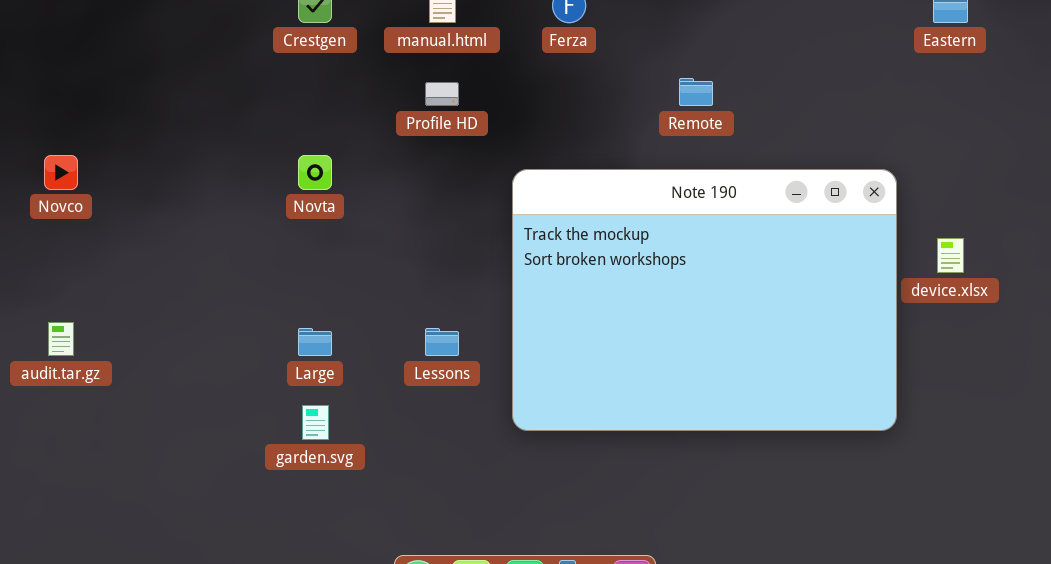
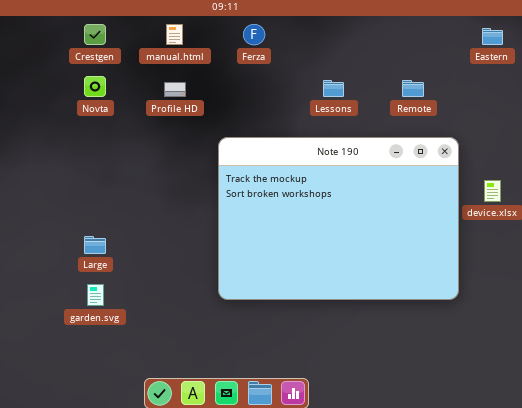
Remote: [679,78,713,106] -> [402,80,424,97], moved
Novta: [298,155,332,190] -> [84,76,106,97], moved
Lessons: [425,328,459,356] -> [323,80,344,97], moved

